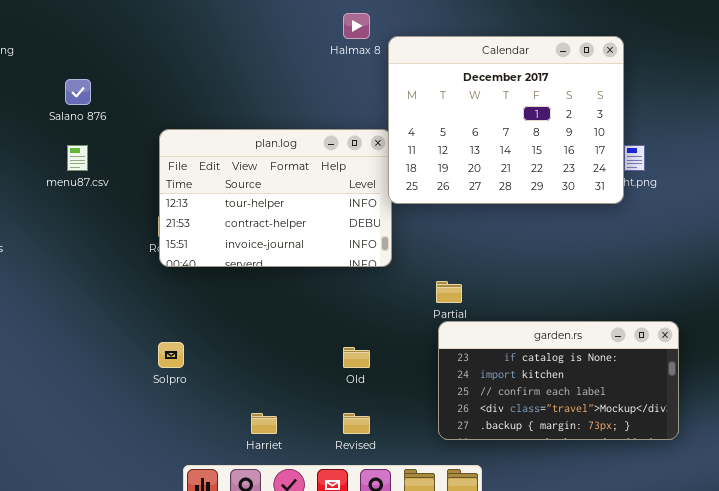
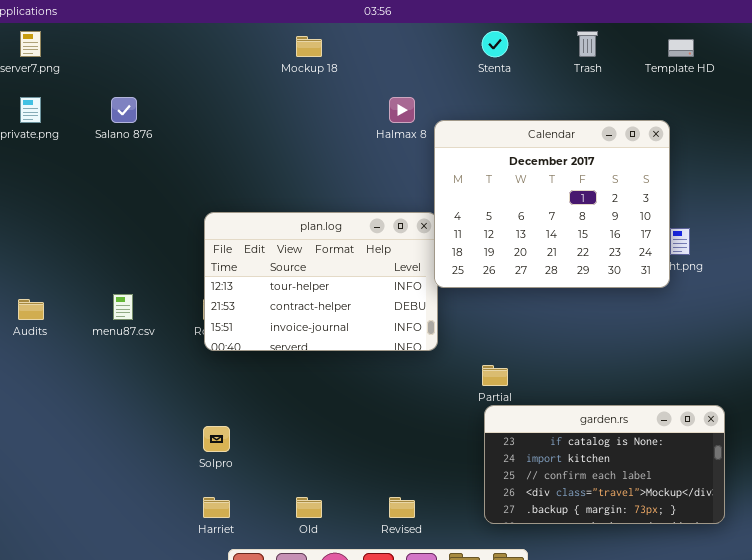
Salano 876: [65,79,91,105] -> [111,97,137,123], moved
menu87.csv: [67,145,88,171] -> [113,294,133,320], moved
Old: [343,347,370,368] -> [296,497,322,518], moved
Harriet: [251,413,277,434] -> [203,497,230,518], moved

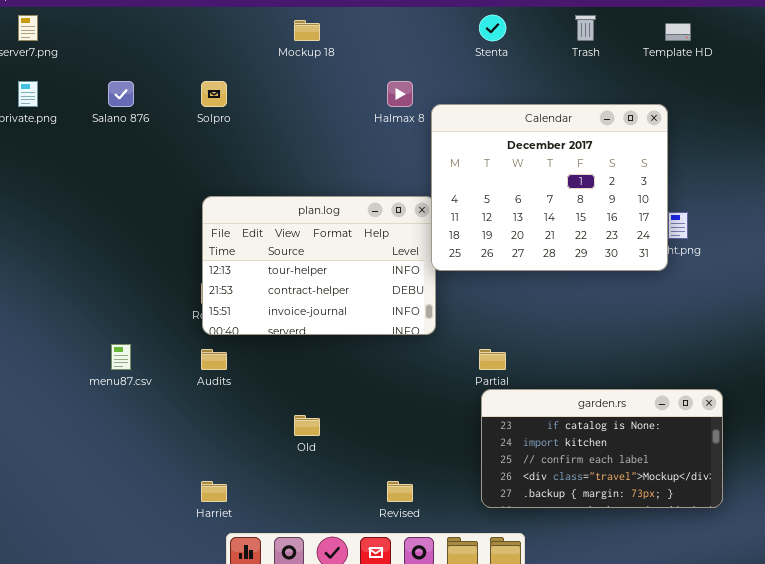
menu87.csv: [113,294,133,320] -> [111,344,131,370], moved
Audits: [18,299,44,320] -> [201,349,227,370], moved
Solpro: [203,426,230,452] -> [201,81,227,107], moved
Old: [296,497,322,518] -> [294,415,320,436], moved

